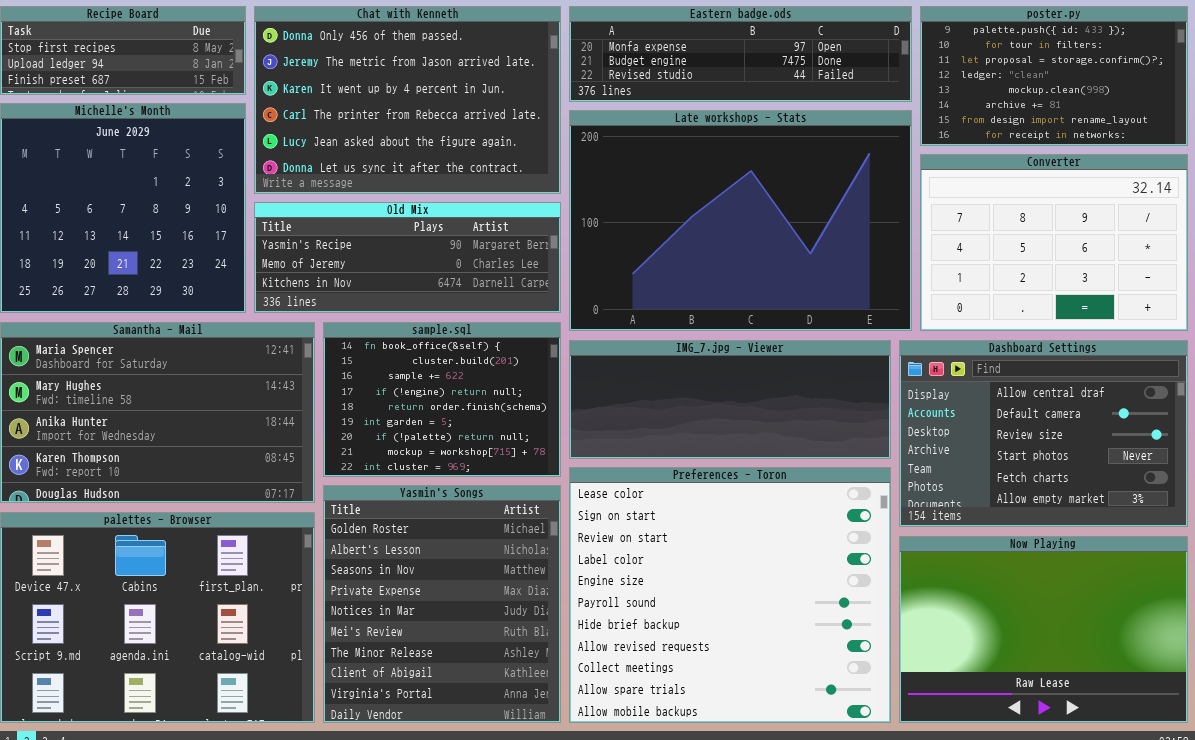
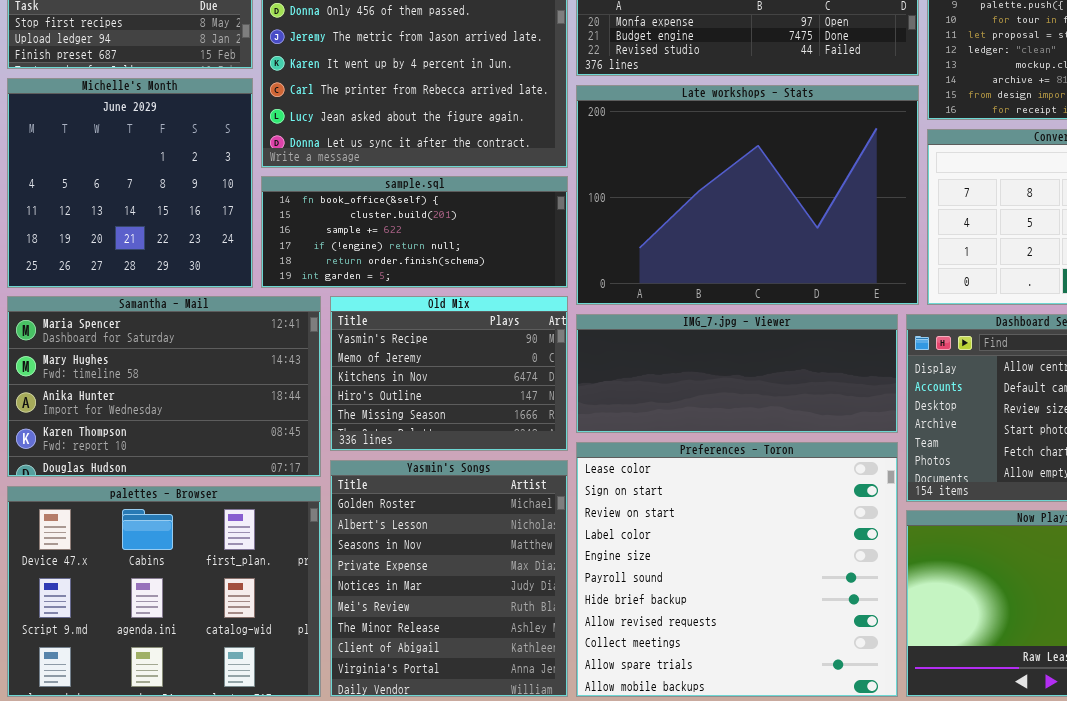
Old Mix: [254,202,561,313] -> [330,296,568,451], moved, resized
sample.sql: [323,322,561,477] -> [261,176,568,288], moved, resized

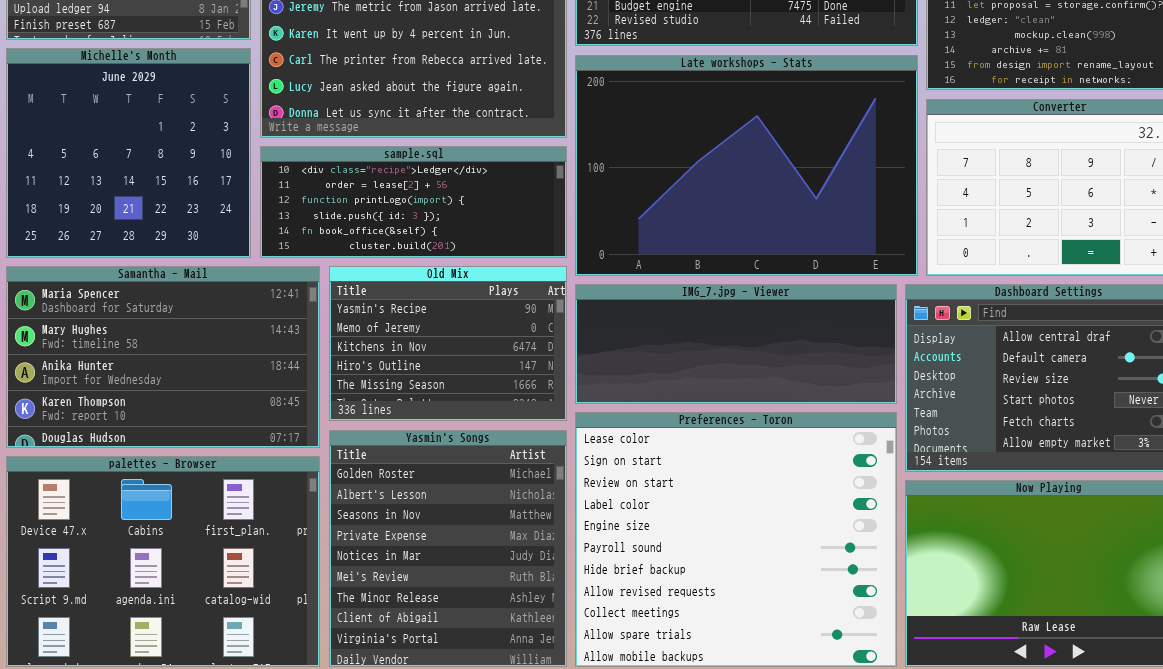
sample.sql: [261,176,568,288] -> [260,146,567,258], scrolled up 4 rows

